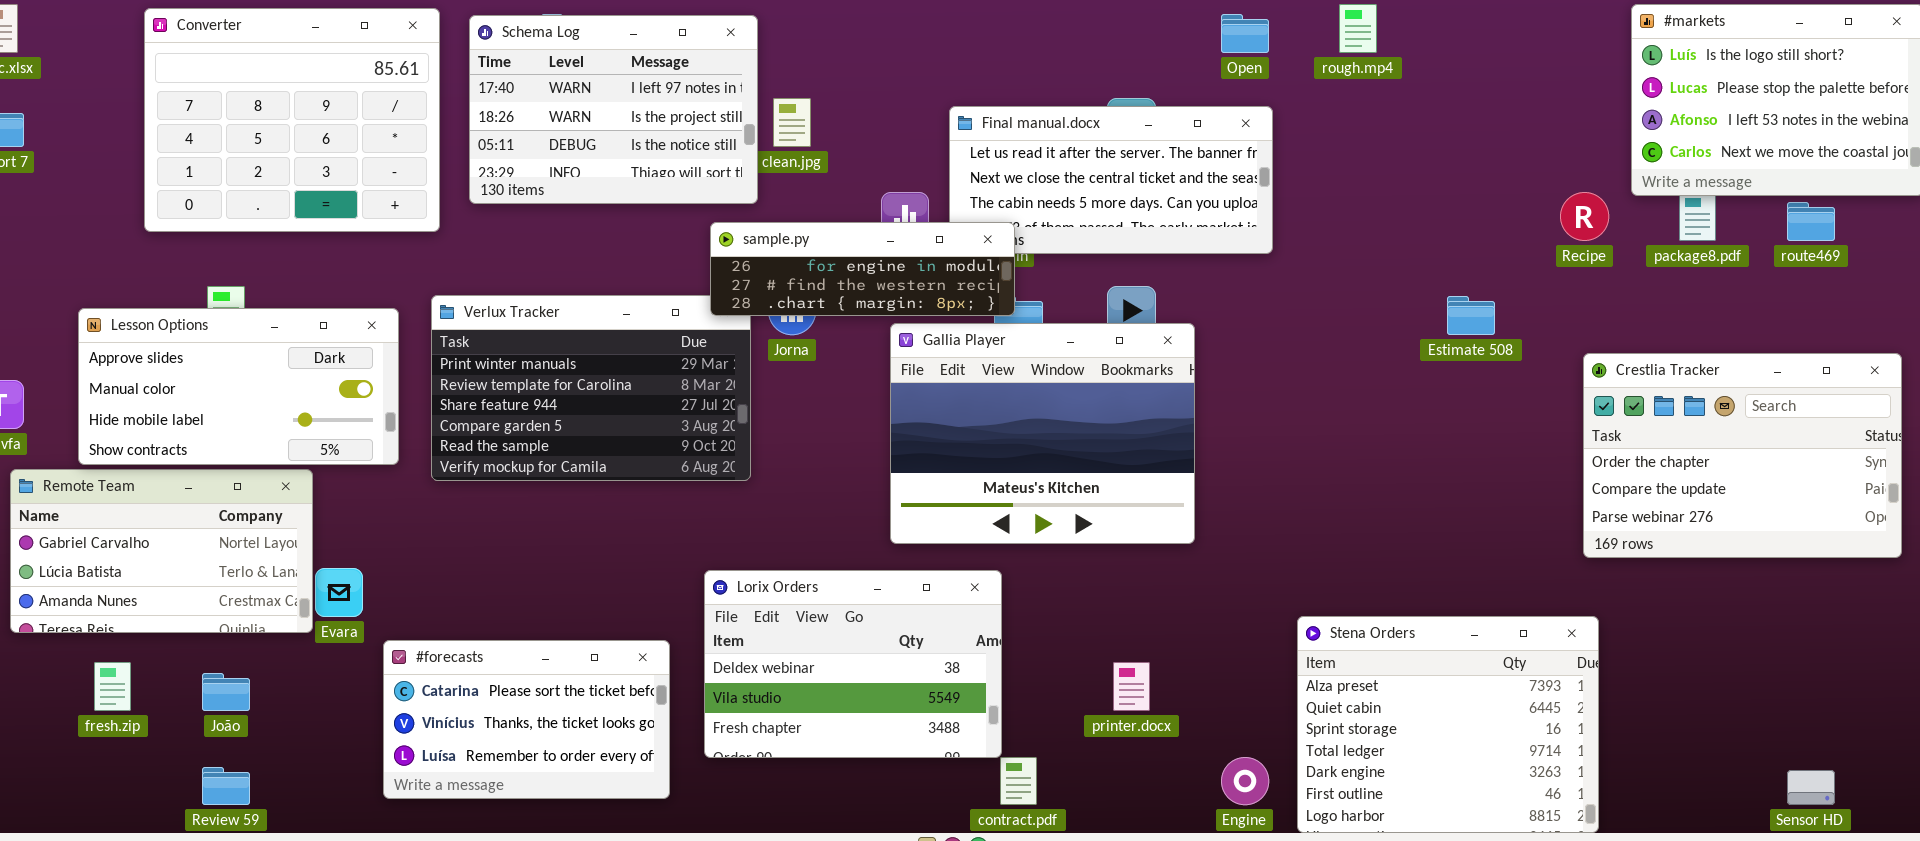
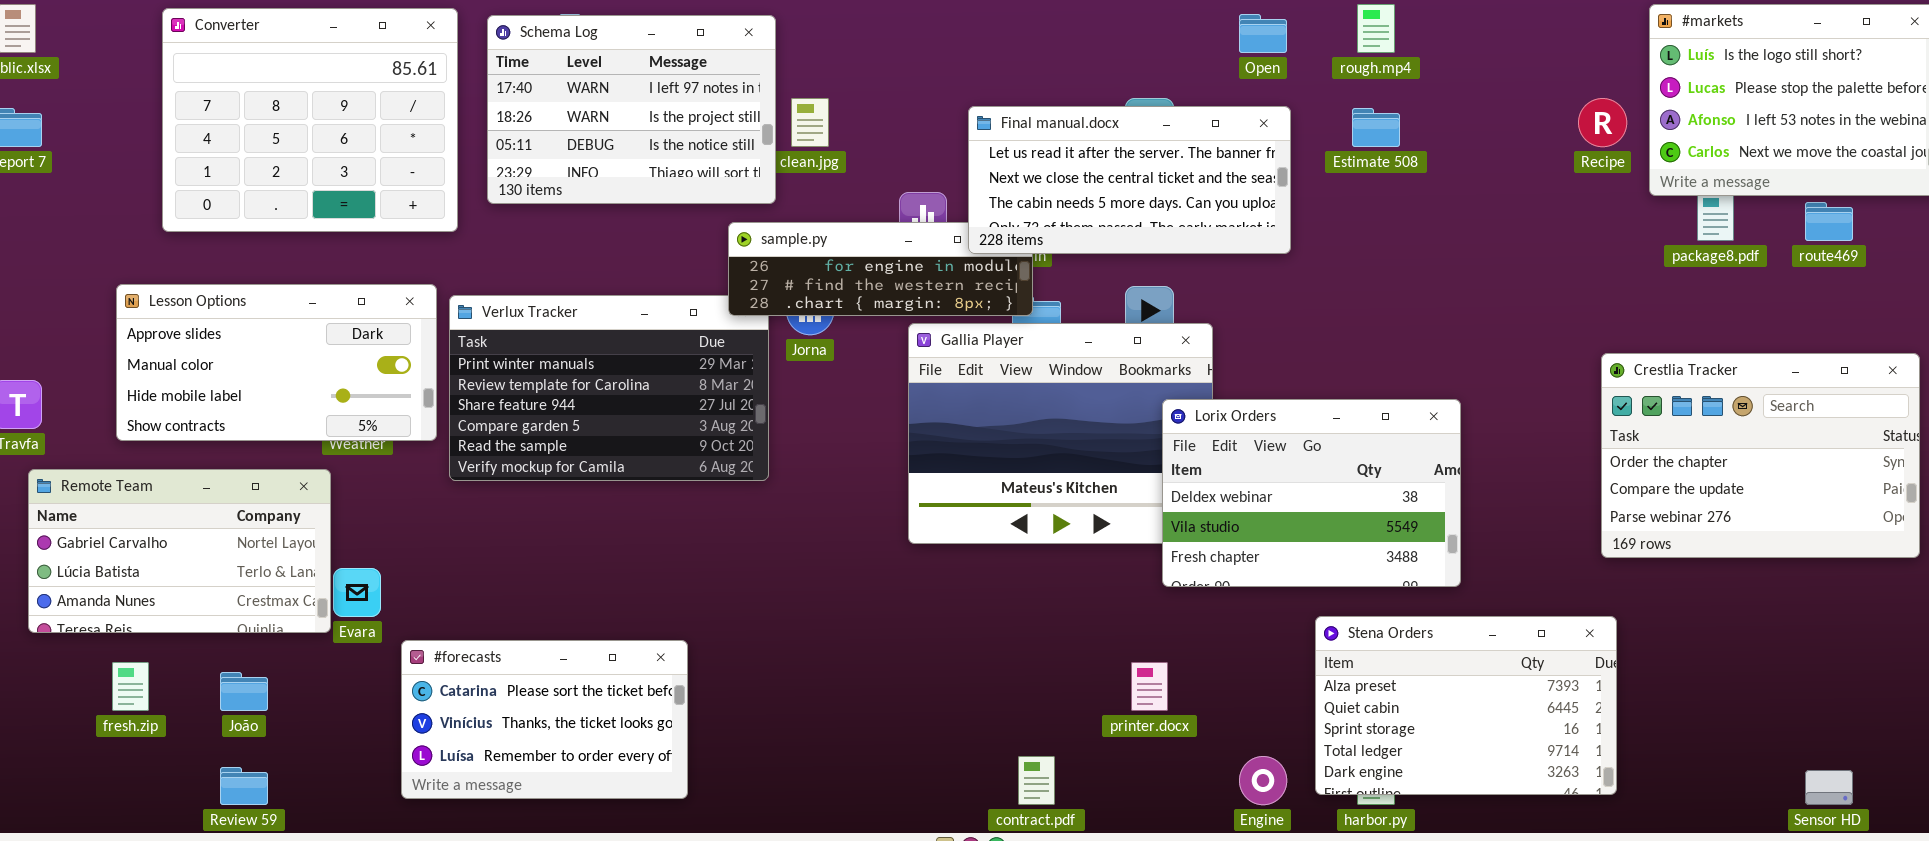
Final manual.docx: [949,106,1273,254] -> [968,106,1291,254], raised
Recipe: [1560,192,1609,241] -> [1578,98,1627,147], moved
Estimate 508: [1447,296,1495,335] -> [1352,108,1400,147], moved
Lesson Options: [78,308,399,465] -> [116,284,437,441], moved
Lorix Orders: [704,570,1002,758] -> [1162,399,1461,587], moved
Stena Orders: [1297,616,1599,833] -> [1315,616,1617,795], resized

